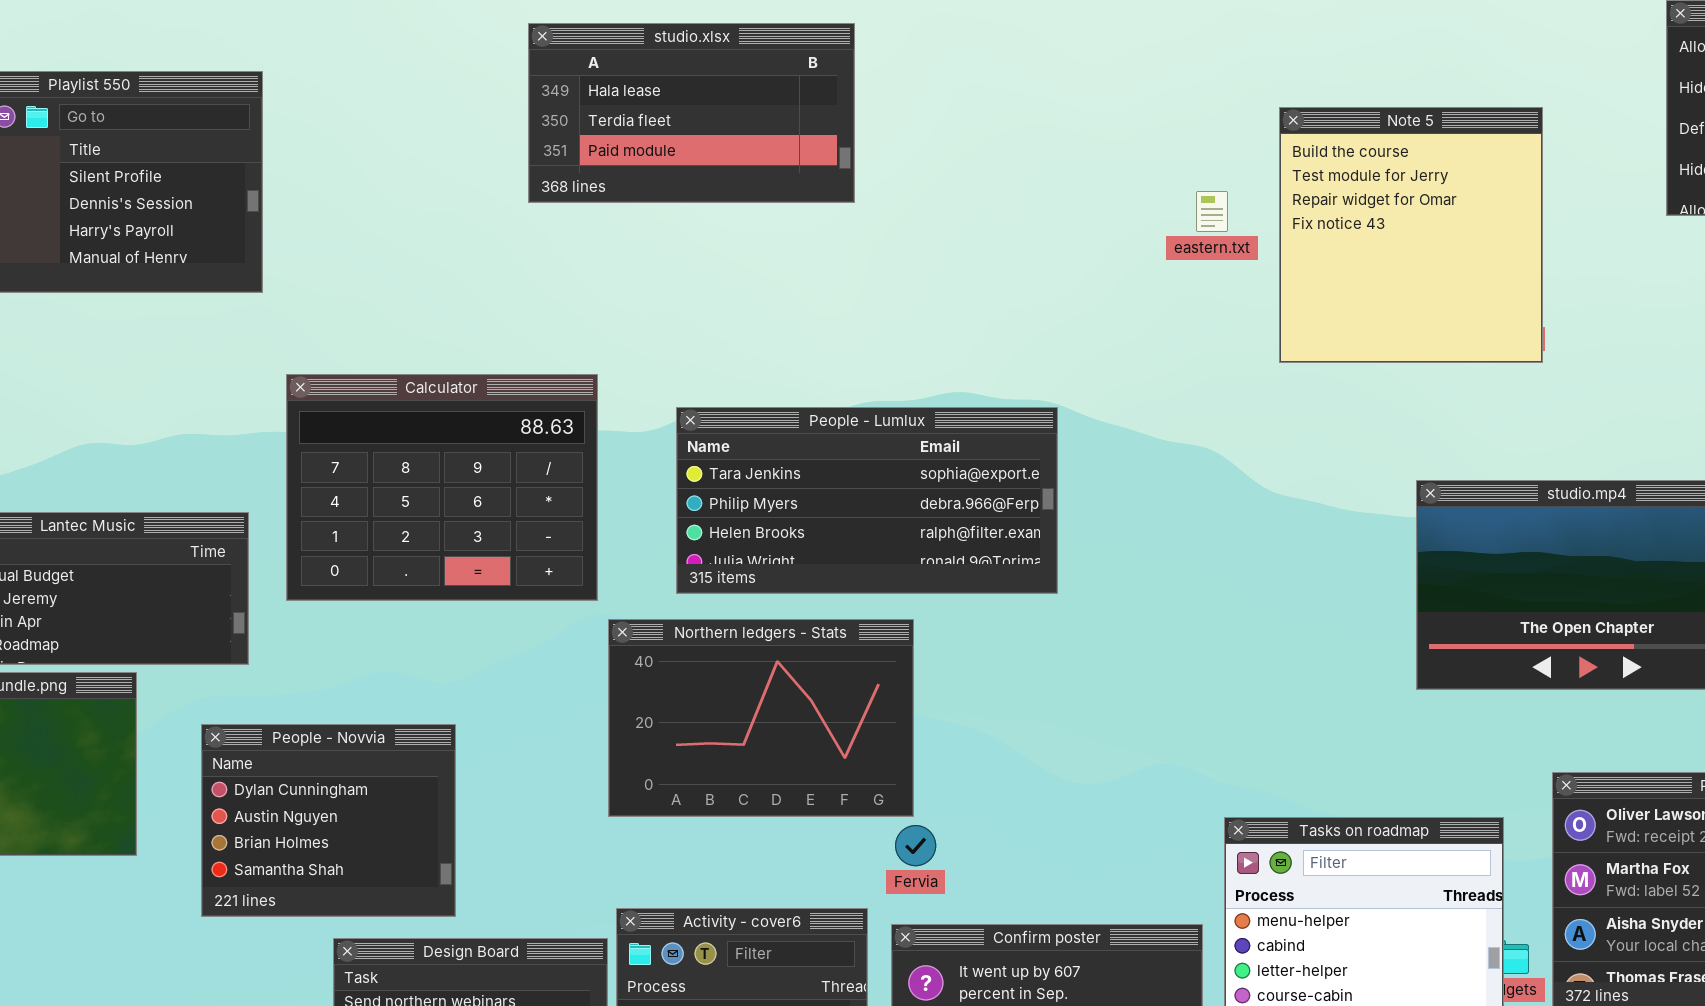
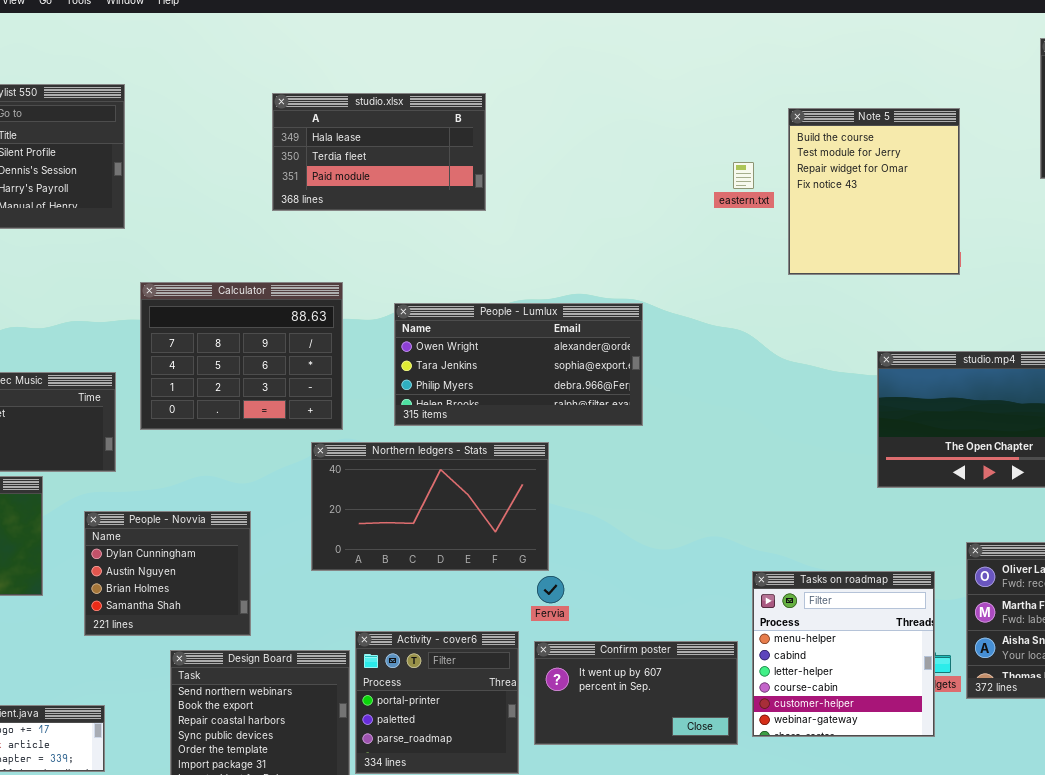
studio.xlsx: [528,23,855,203] -> [272,93,486,211], moved
People - Lumlux: [676,407,1058,594] -> [394,303,643,426], scrolled up 1 row
Northern ledgers - Stats: [608,619,914,817] -> [311,442,549,571], resized

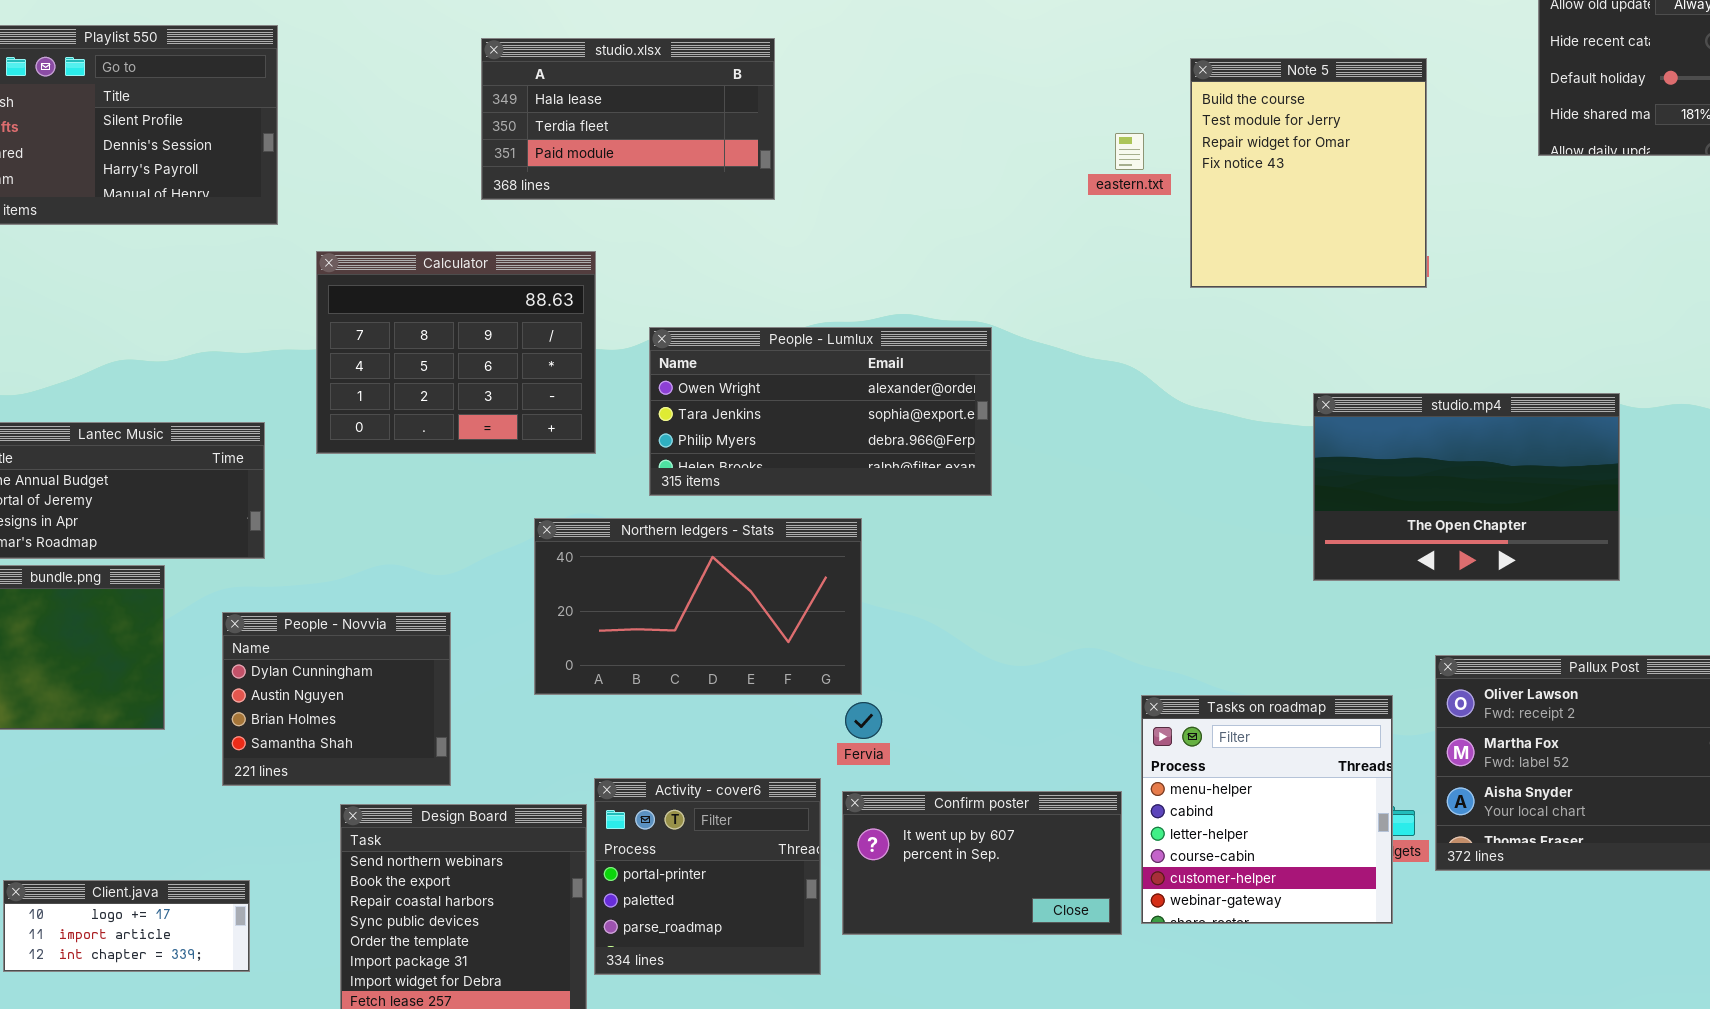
Calculator: [140,282,343,430] -> [316,251,596,454], moved

